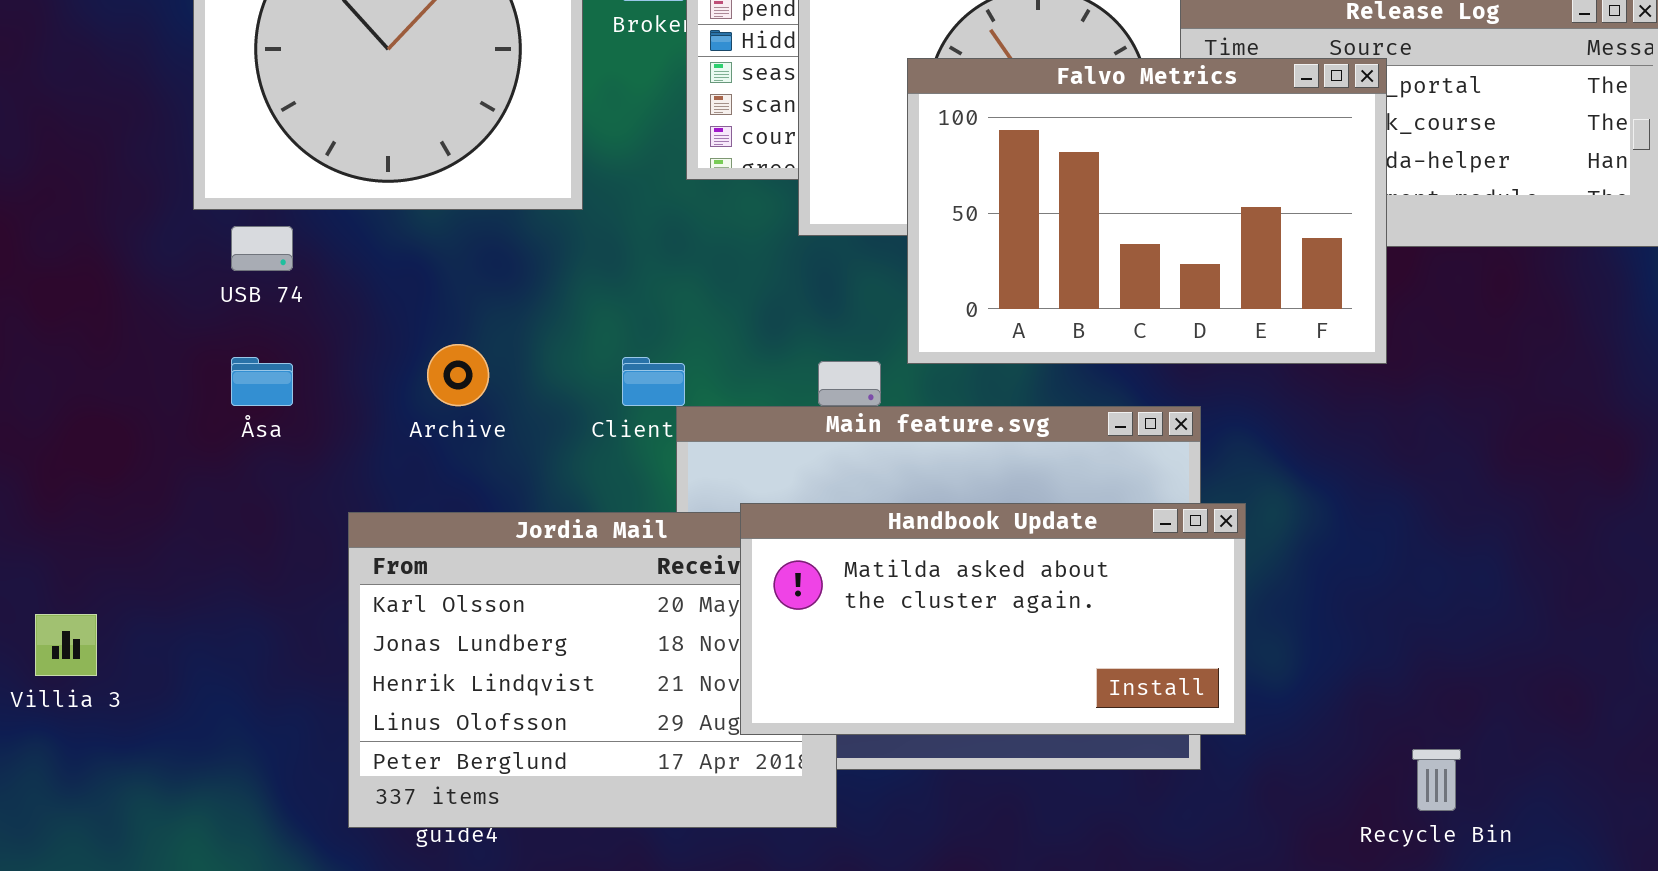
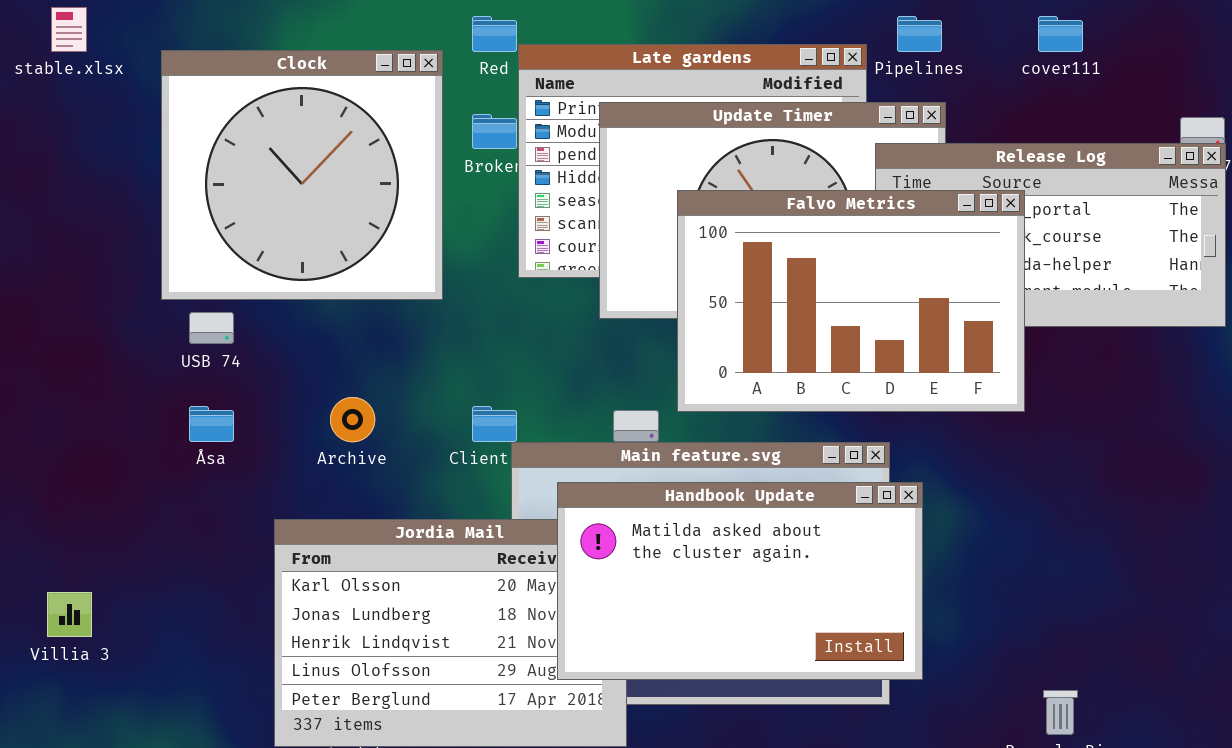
Handbook Update: [740,503,1246,735] -> [557,482,923,680], resized

